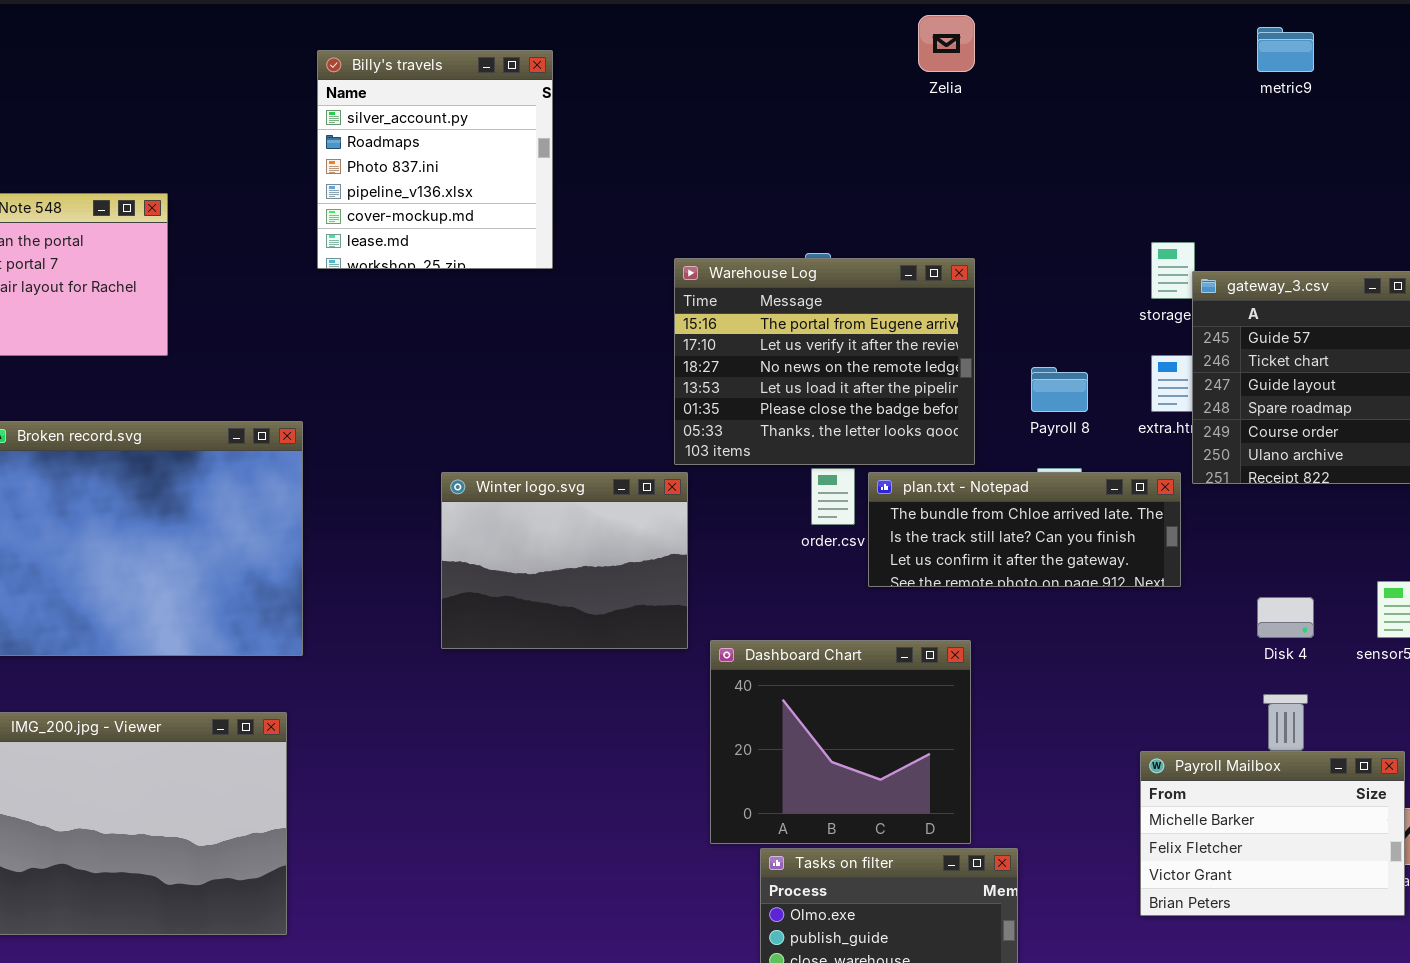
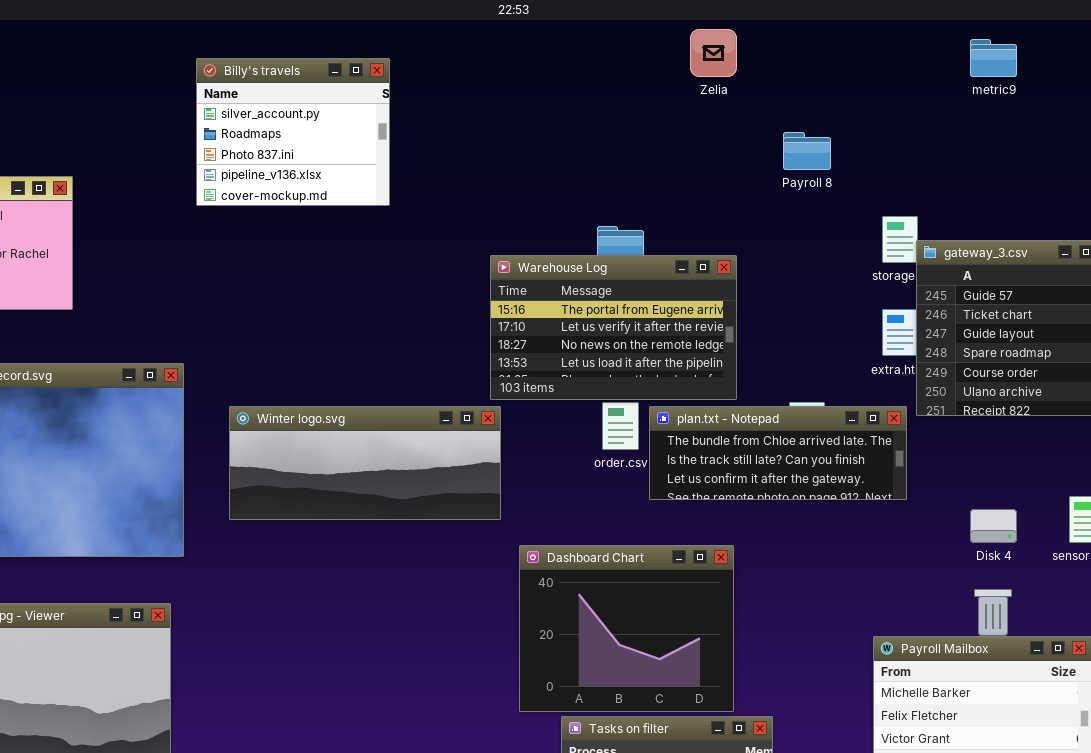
Billy's travels: [317,50,553,269] -> [196,58,390,206], resized
Warehouse Log: [674,258,975,465] -> [490,255,737,400], resized
Payroll 8: [1031,367,1088,412] -> [783,132,831,170], moved
Winter logo.svg: [441,472,688,649] -> [229,406,501,520], resized

